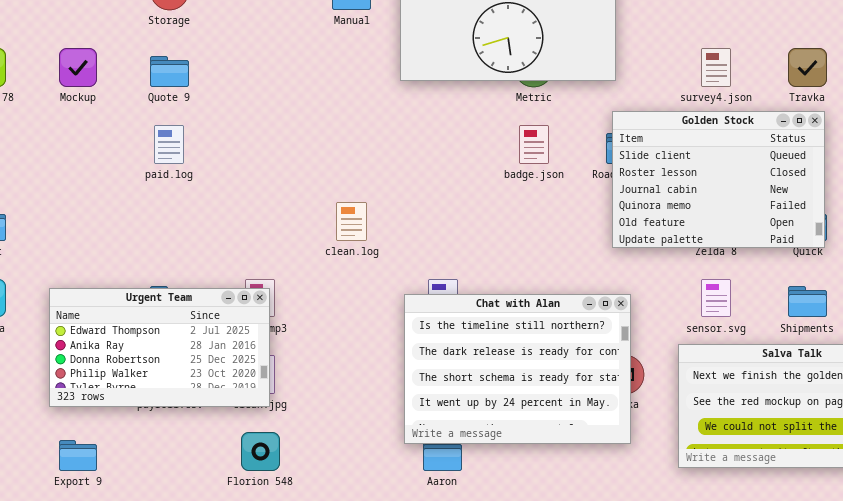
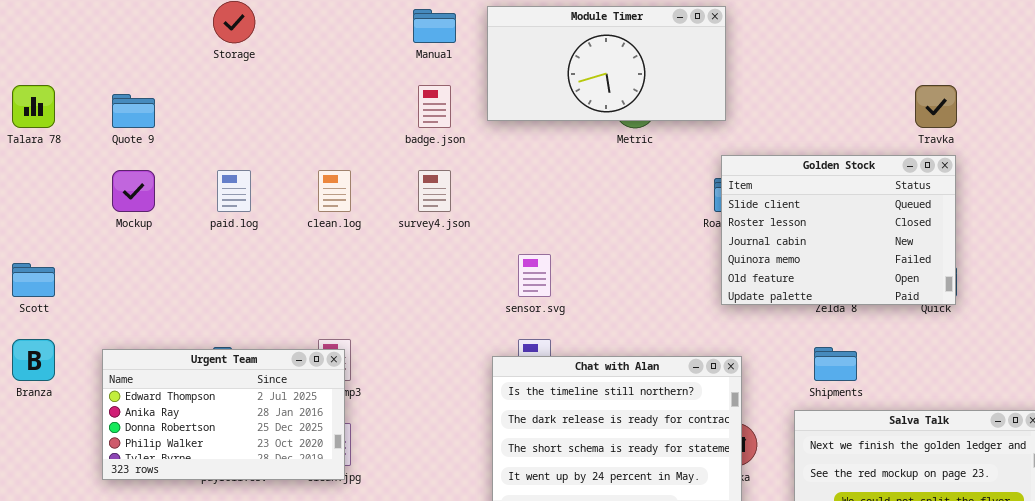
Mockup: [59,48,97,87] -> [112,170,155,212], moved
survey4.json: [701,48,731,87] -> [418,170,451,212], moved
Quote 9: [150,56,189,87] -> [112,94,155,128], moved
badge.json: [519,125,549,164] -> [418,85,451,128], moved
clean.log: [336,202,367,241] -> [318,170,351,212], moved
sensor.svg: [701,279,731,317] -> [518,254,551,297], moved
Shipments: [788,286,827,317] -> [814,347,857,381], moved

